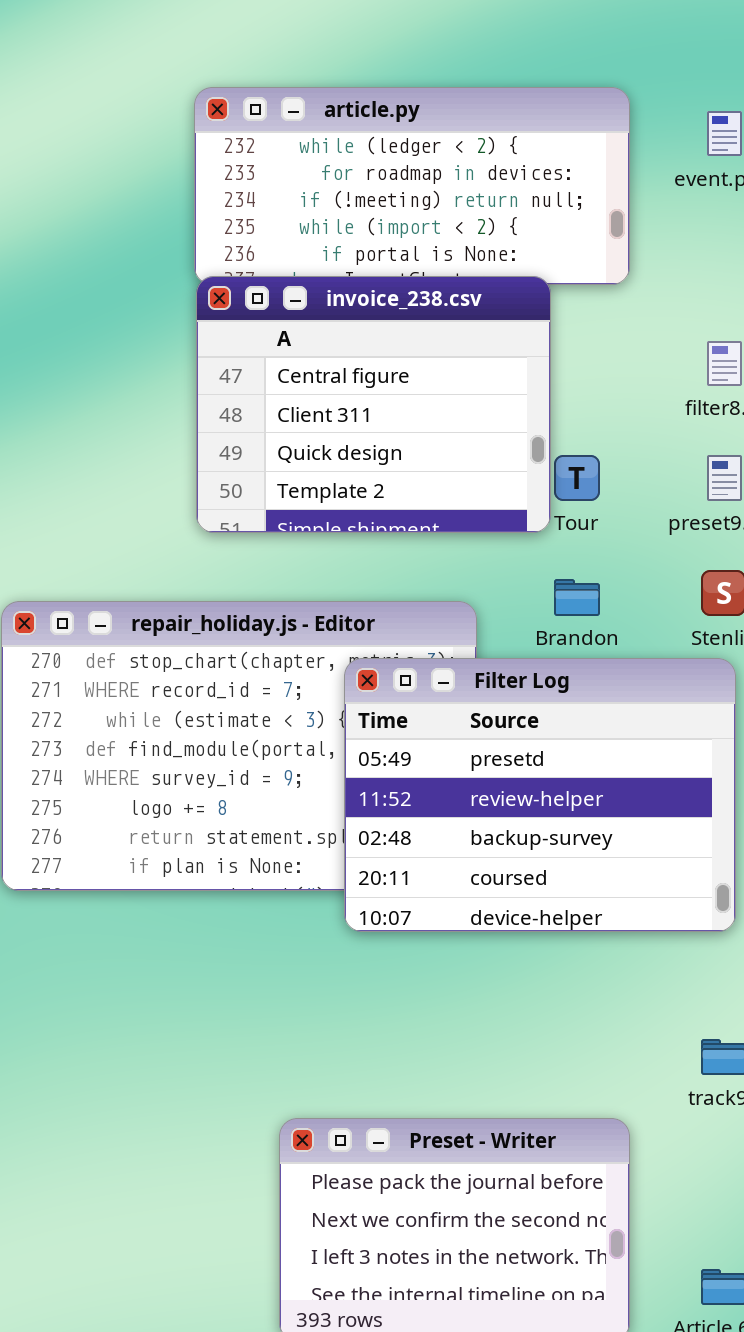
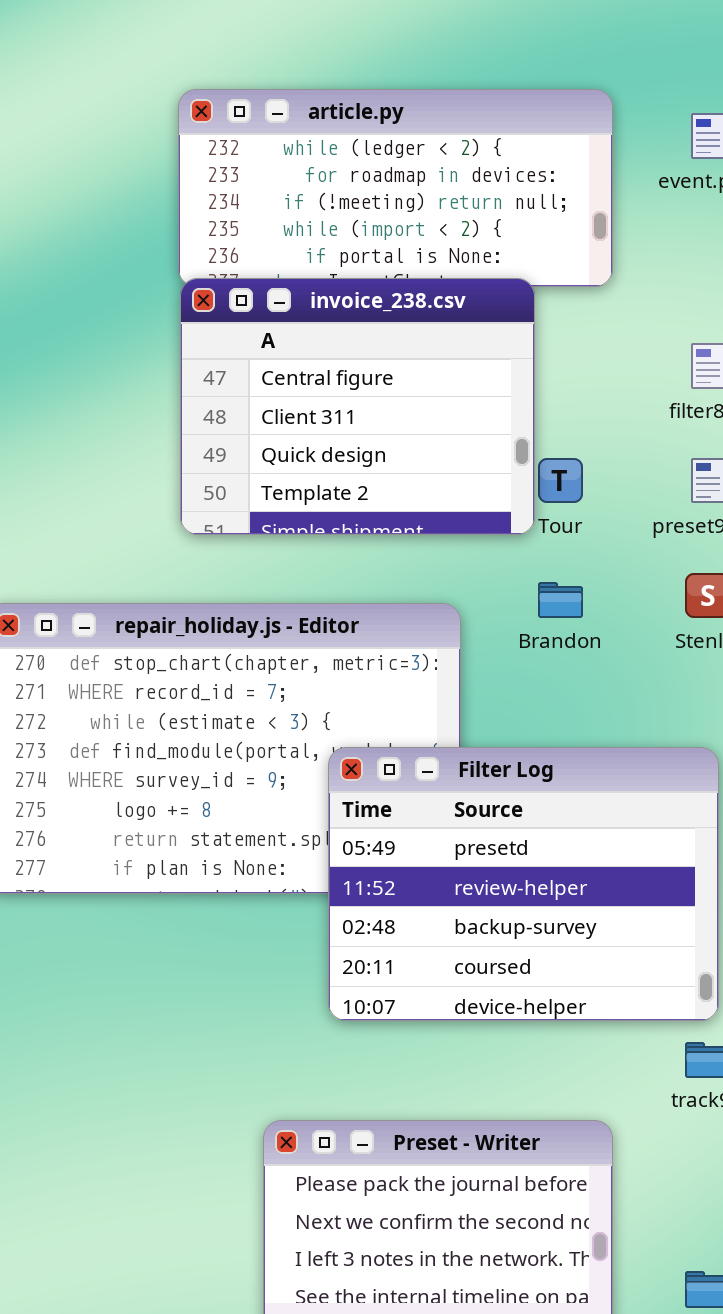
Filter Log: [344,658,736,932] -> [328,747,719,1021], moved

